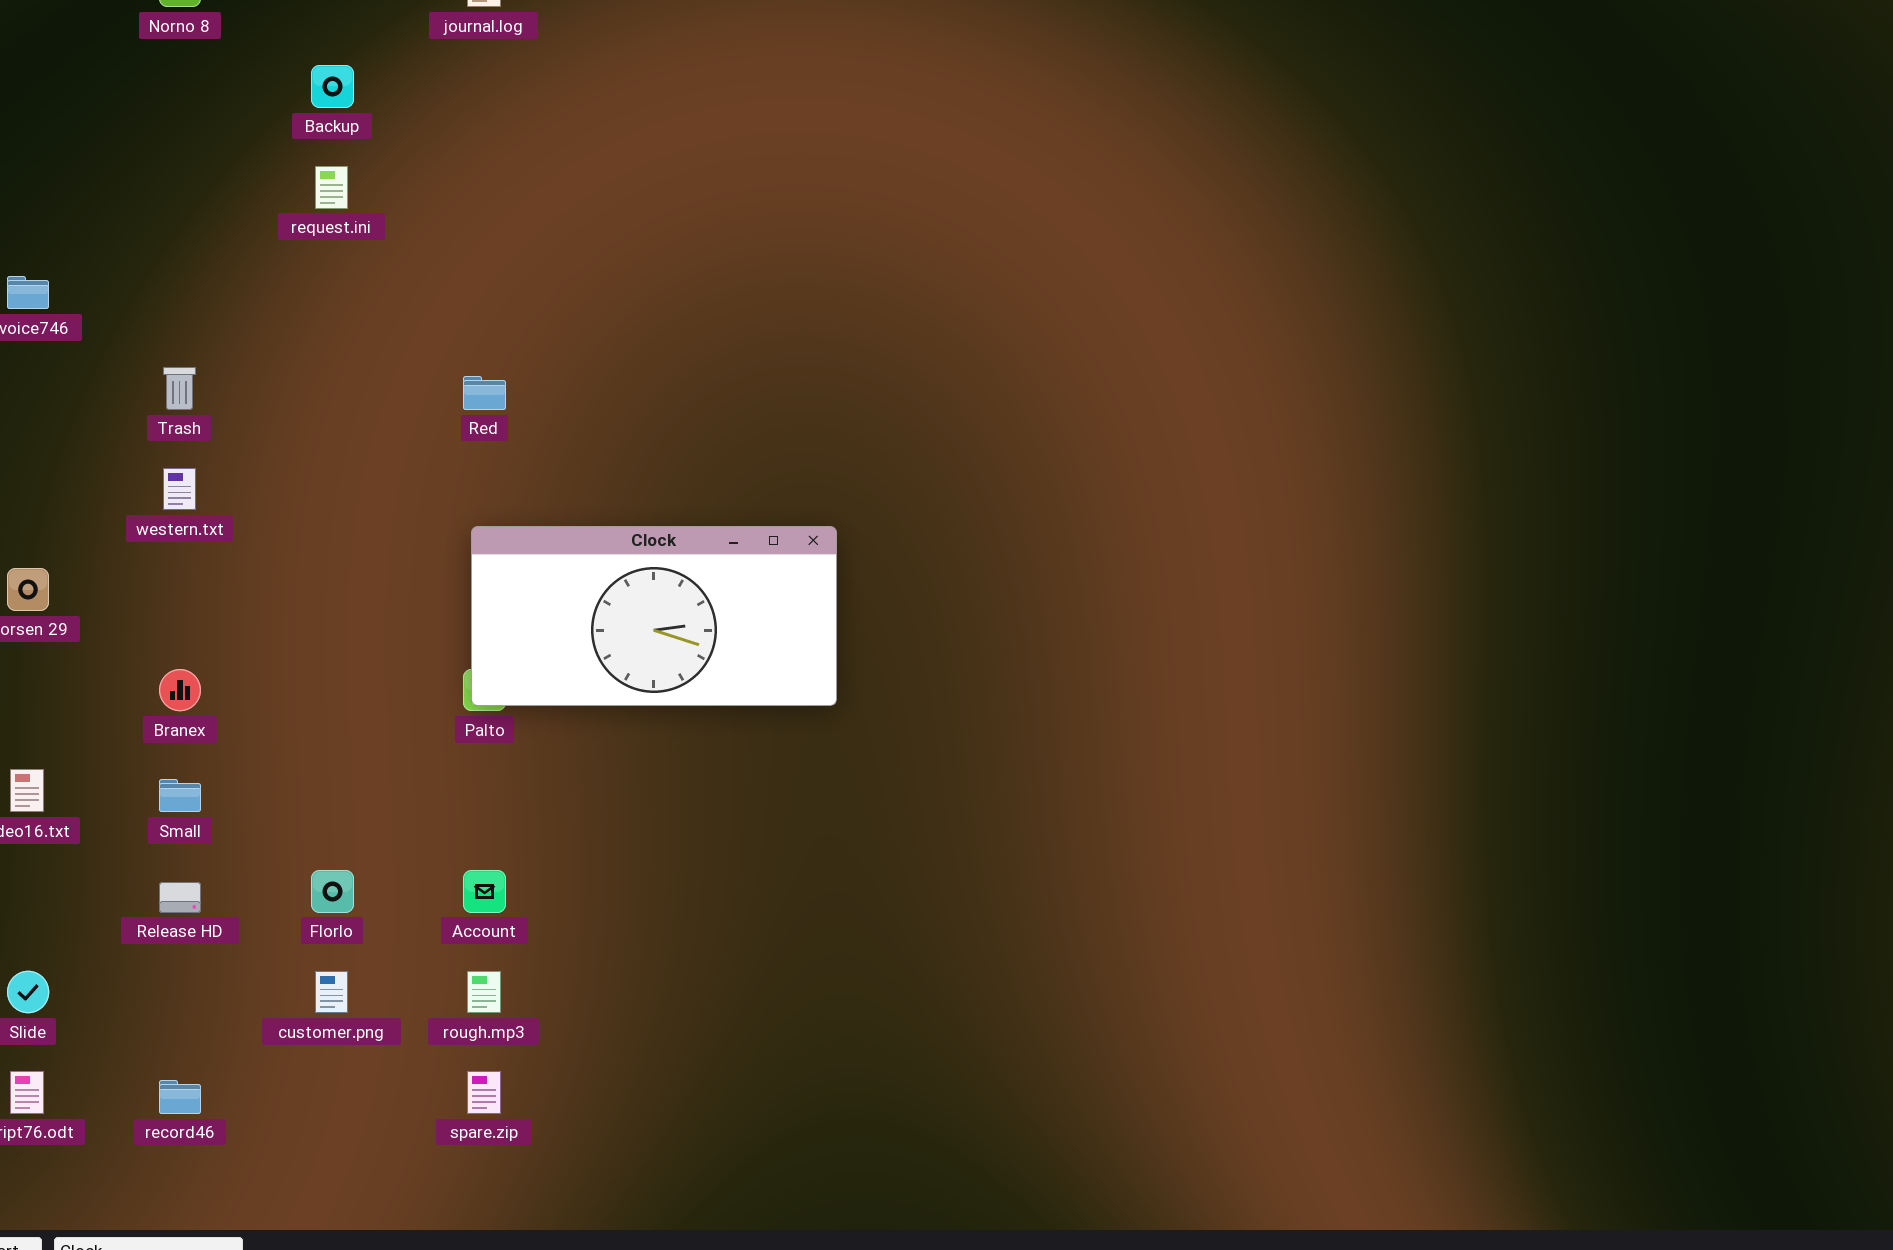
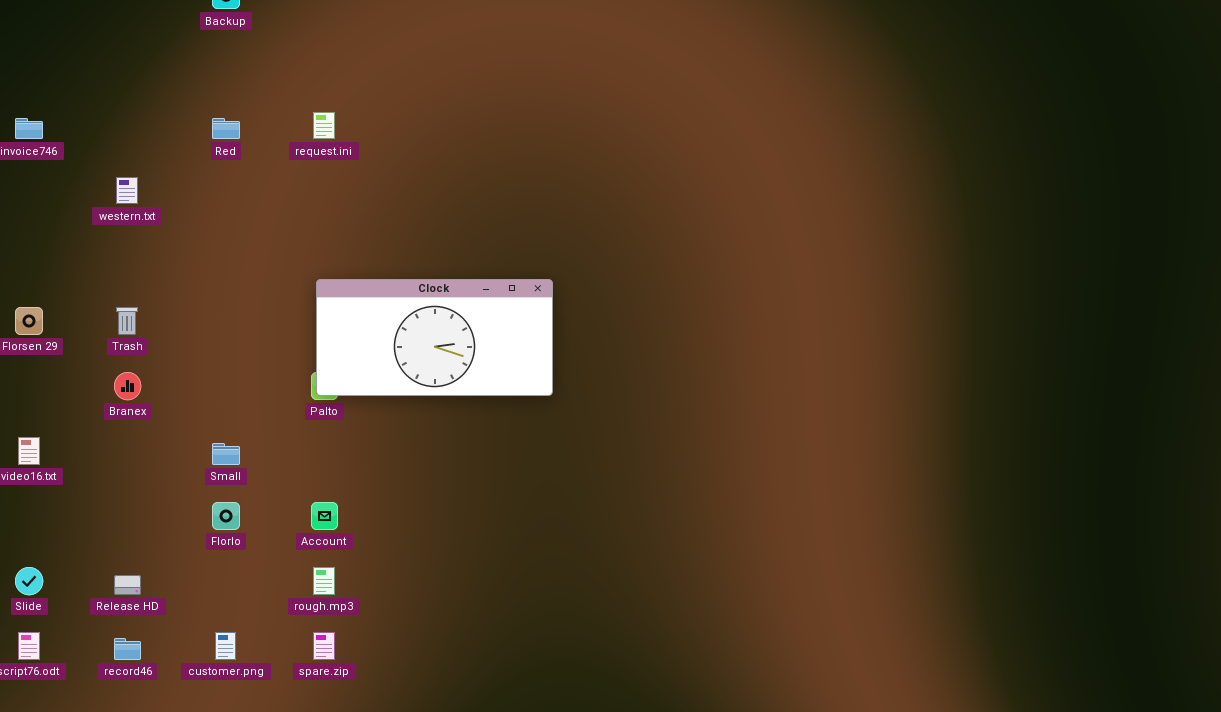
request.ini: [315,166,348,209] -> [313,112,335,139], moved
Trash: [163,367,196,410] -> [116,307,138,335], moved
Red: [463,376,506,410] -> [212,118,240,139], moved
western.txt: [163,468,196,510] -> [116,177,138,204], moved
Small: [159,779,201,812] -> [212,443,240,465], moved
Release HD: [159,882,201,913] -> [114,575,141,595], moved
customer.png: [315,971,348,1013] -> [215,632,236,660], moved

